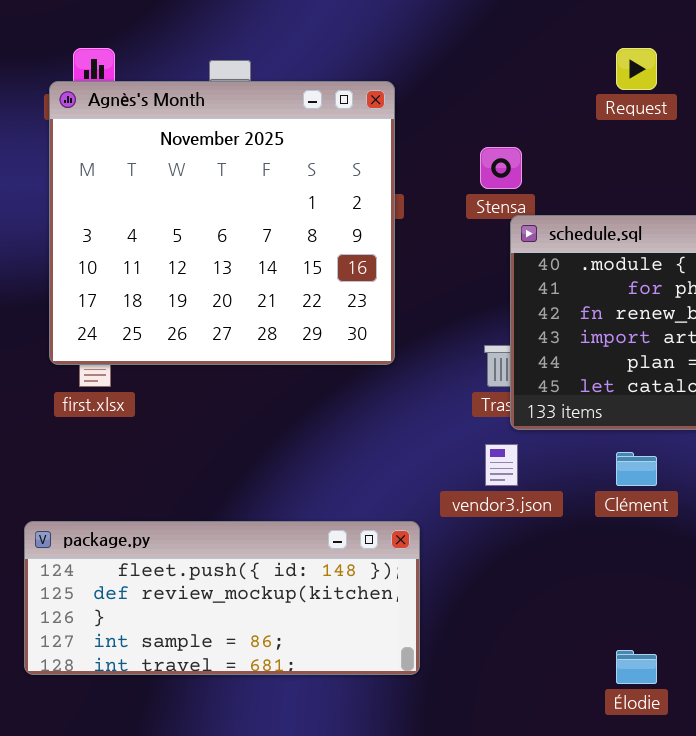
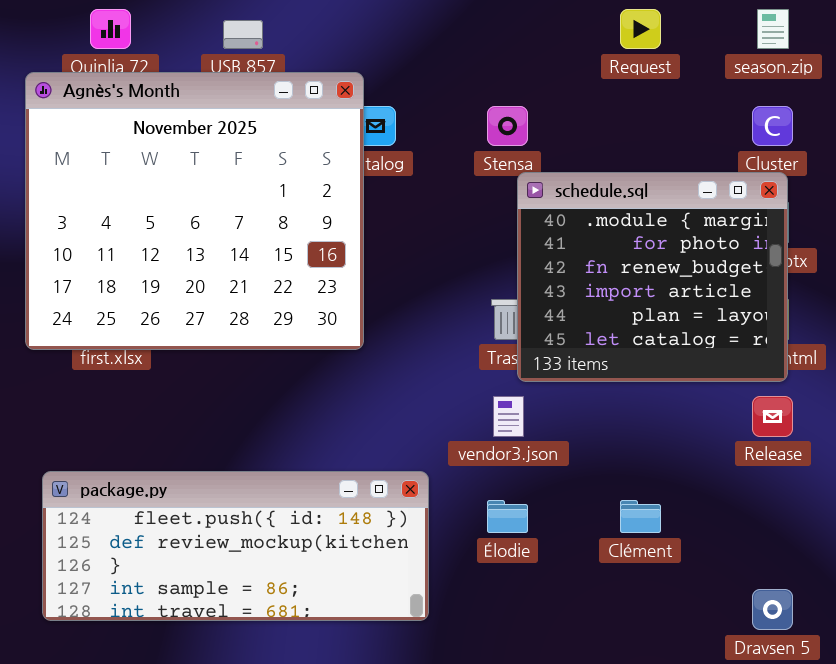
Agnès's Month: [49,81,395,365] -> [25,72,364,350], moved
Clément: [616,452,657,486] -> [620,500,661,533], moved
Élodie: [616,650,657,684] -> [487,500,528,533], moved

